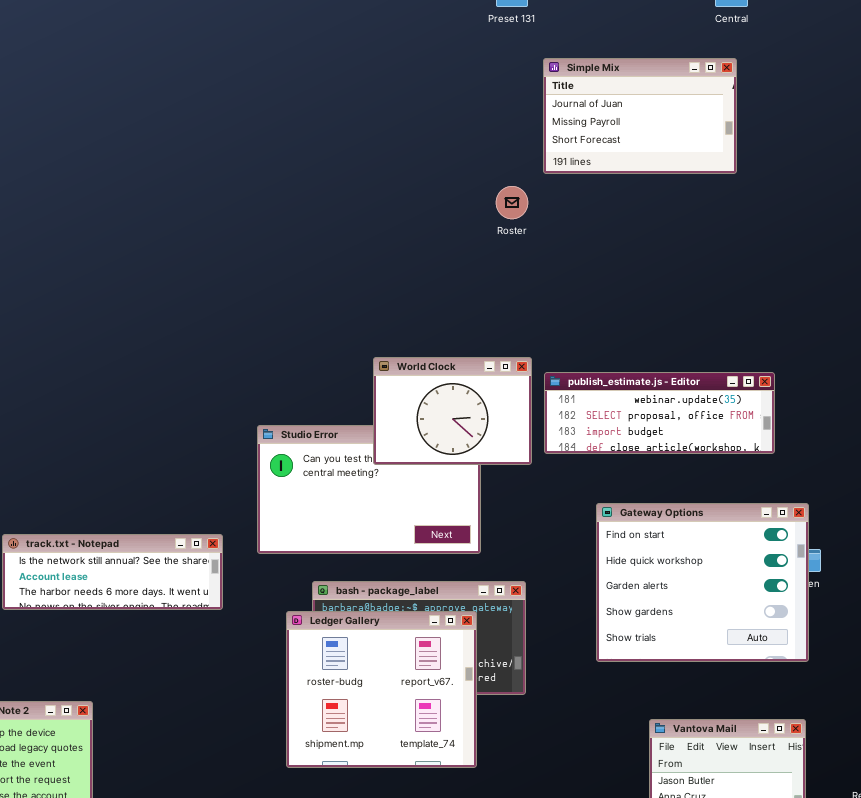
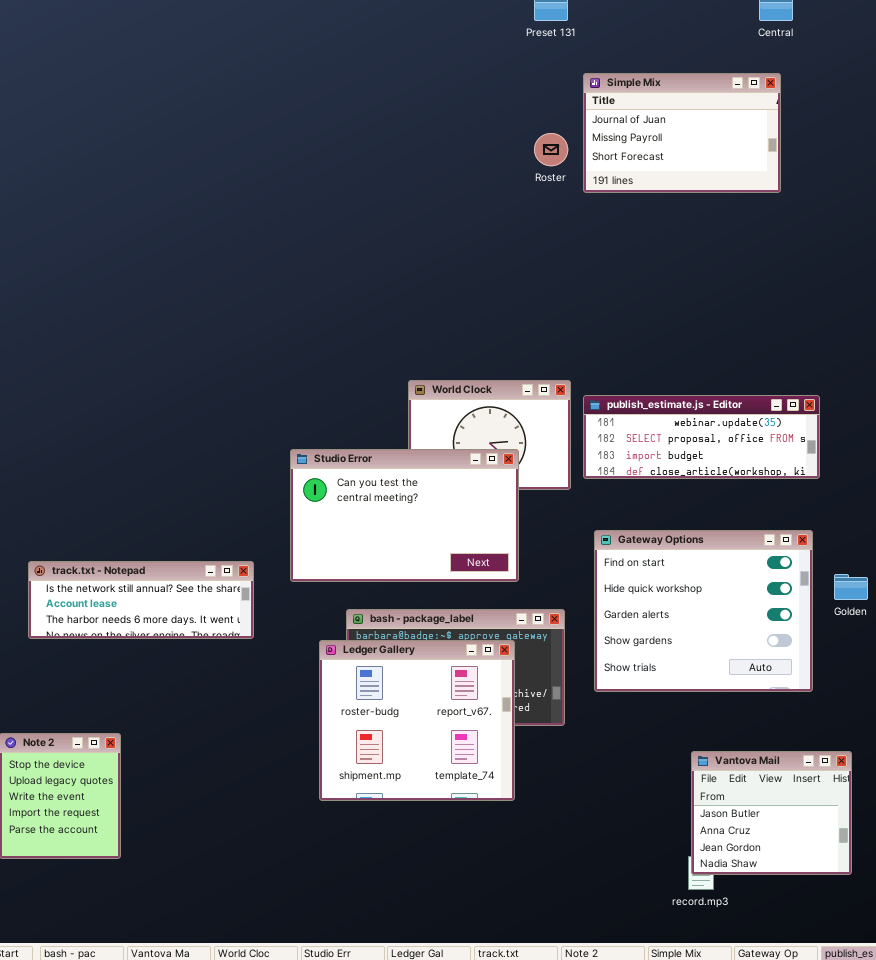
Roster: [496,186,528,219] -> [534,133,568,166], moved
Studio Error: [257,425,481,554] -> [290,449,519,582], raised
Gateway Options: [596,503,809,662] -> [594,530,813,692], moved

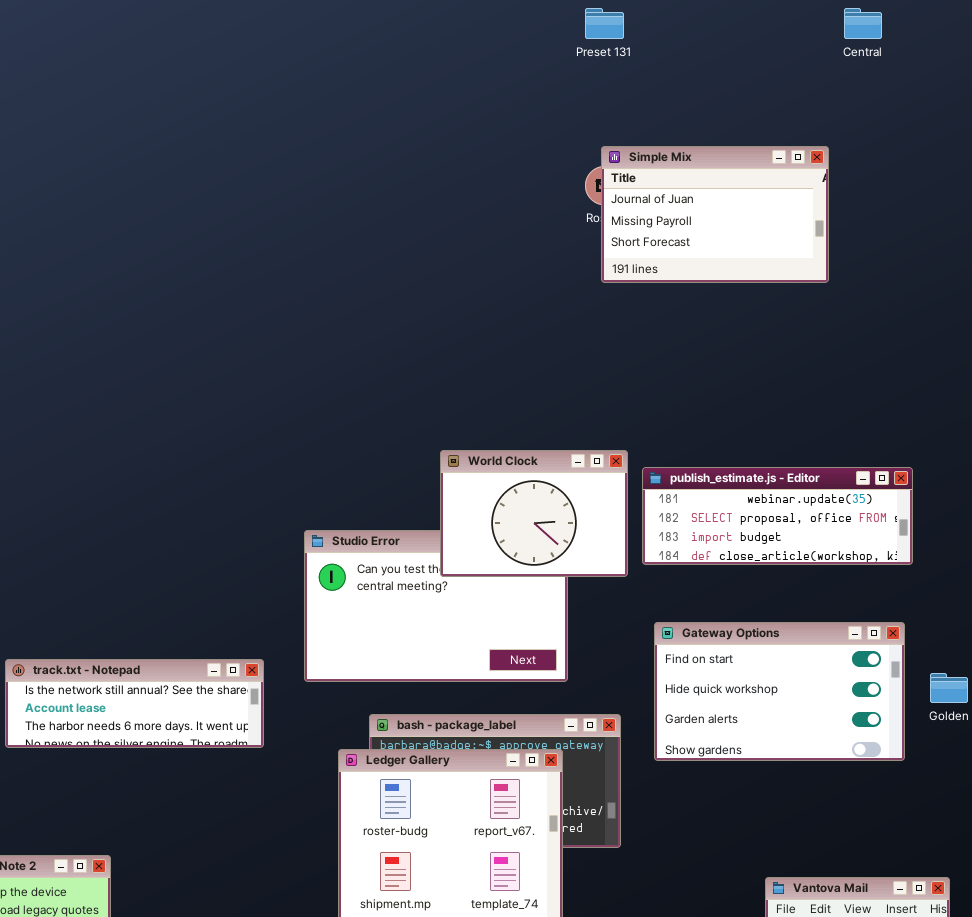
Simple Mix: [583,73,781,193] -> [601,146,829,283], moved
World Clock: [408,380,571,490] -> [440,450,628,577], raised
Gateway Options: [594,530,813,692] -> [654,622,905,761], resized

